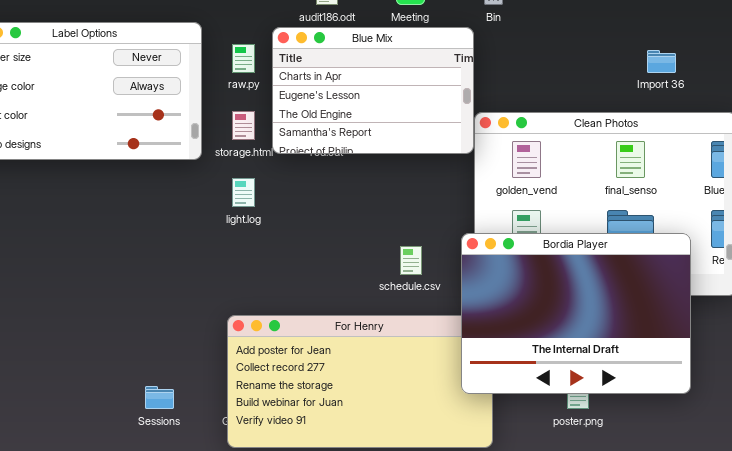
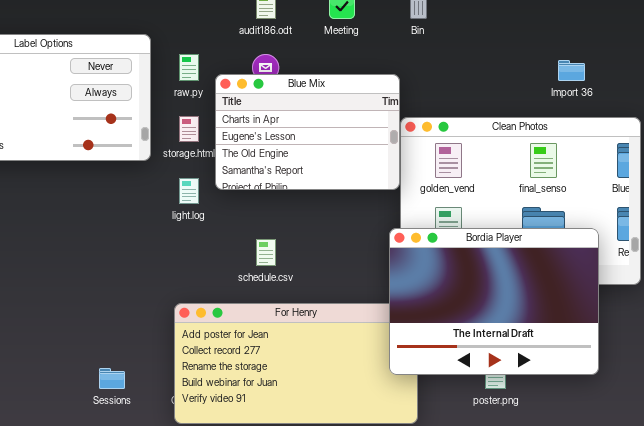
Blue Mix: [272,27,474,154] -> [215,74,400,190], moved
schedule.csv: [400,246,422,275] -> [256,239,276,266], moved

